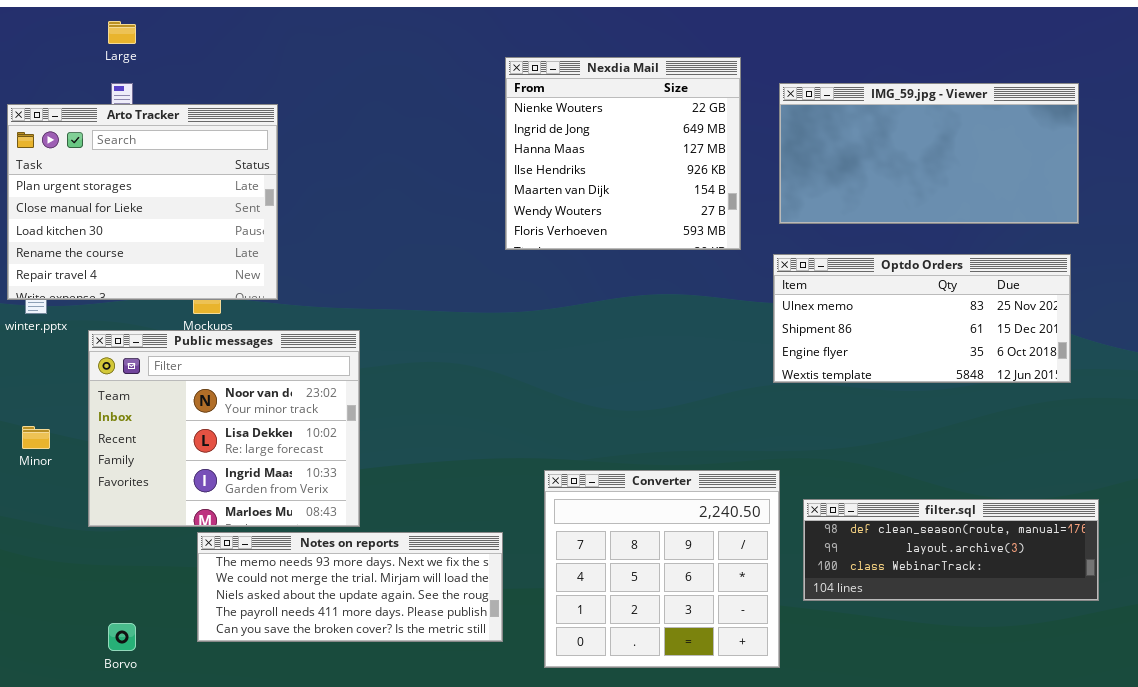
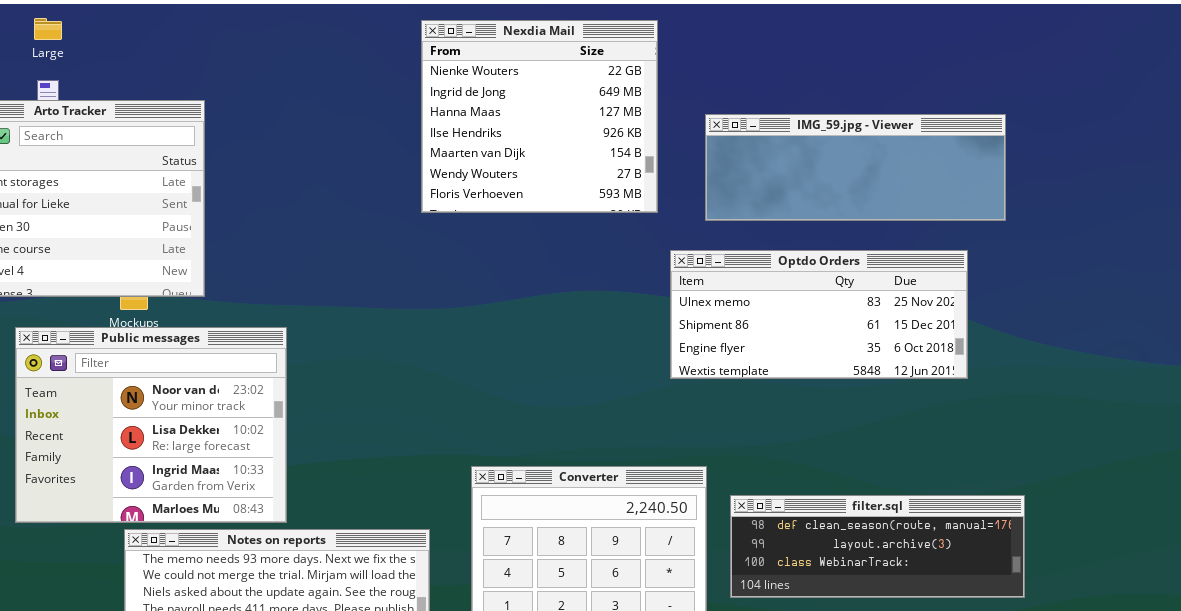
Nexdia Mail: [505,57,741,250] -> [421,20,658,213], moved
IMG_59.jpg - Viewer: [779,83,1079,224] -> [705,114,1006,221], resized
Optdo Orders: [773,254,1071,383] -> [670,250,968,379], moved

